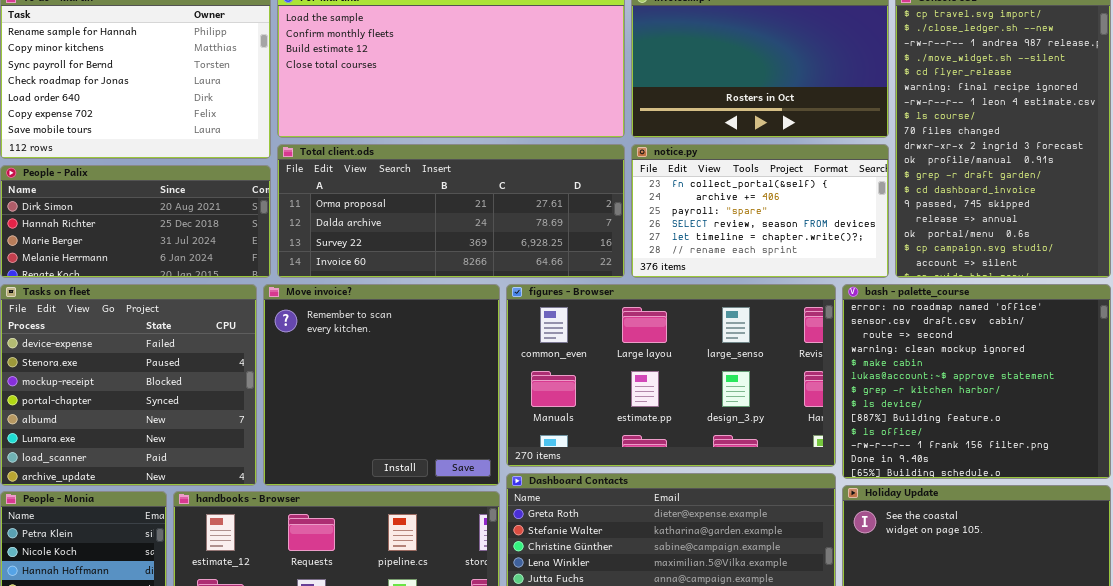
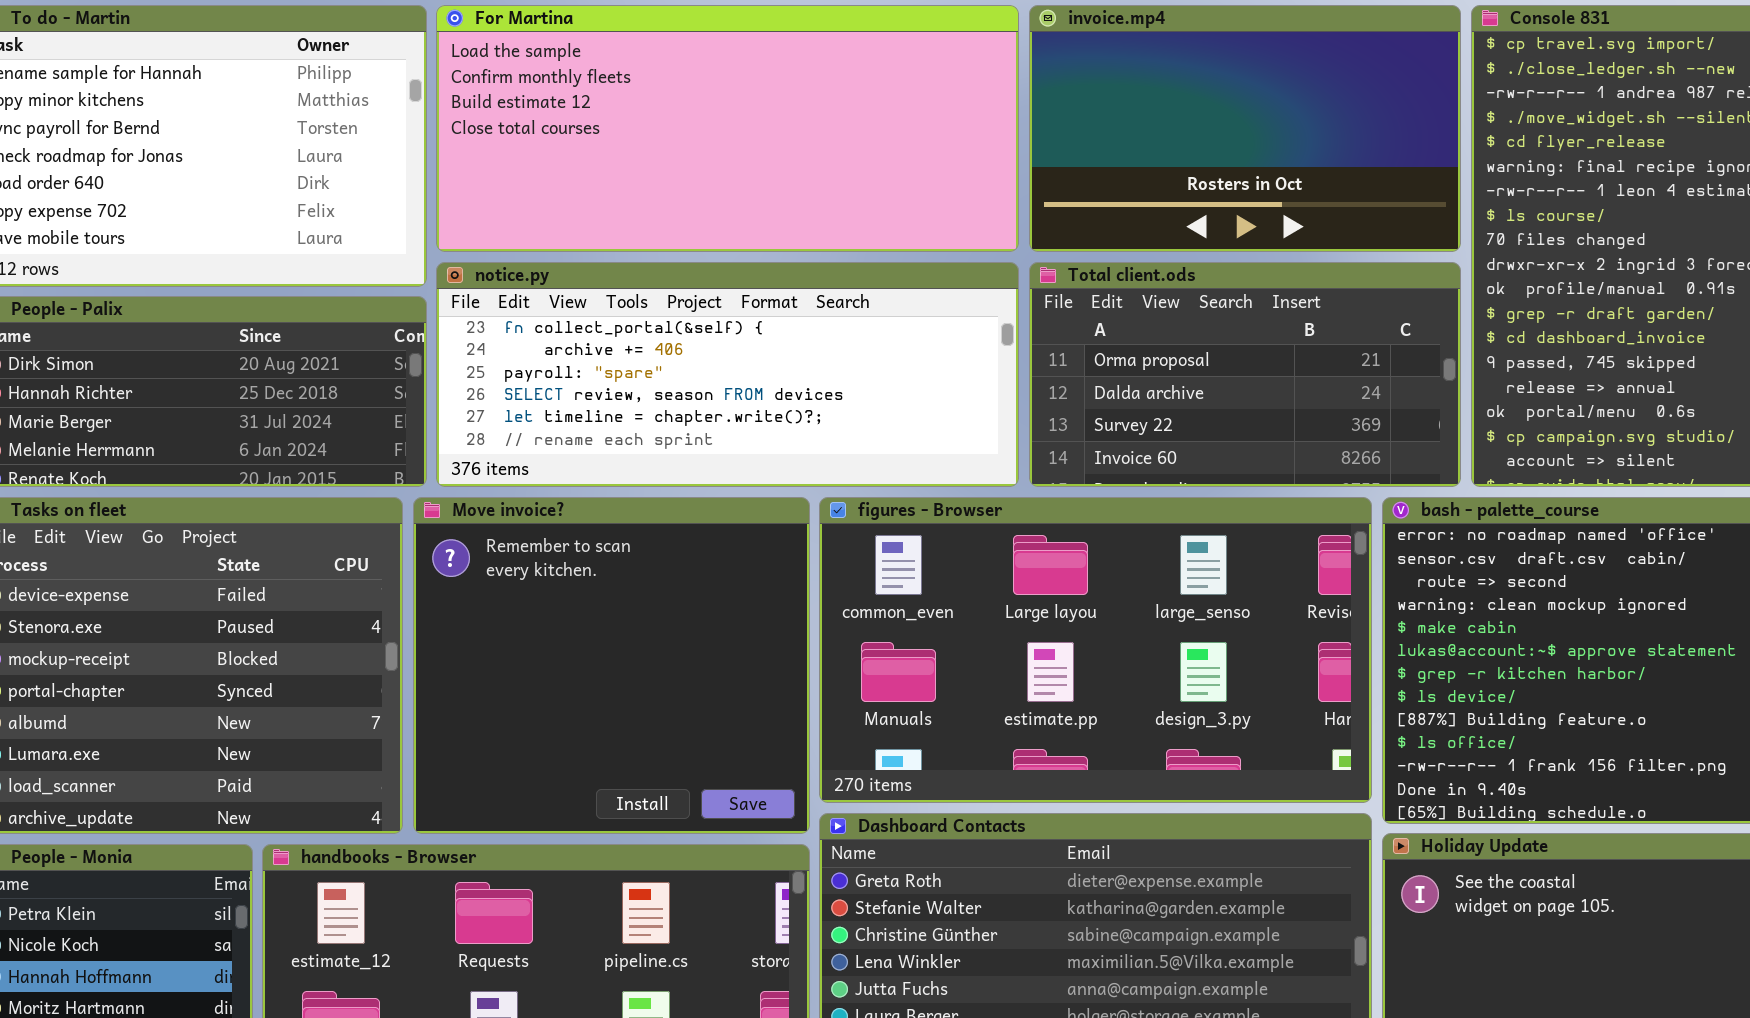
Total client.ods: [277,144,625,278] -> [1029,262,1461,487], moved, resized
notice.py: [631,144,889,278] -> [436,262,1019,487], moved, resized

